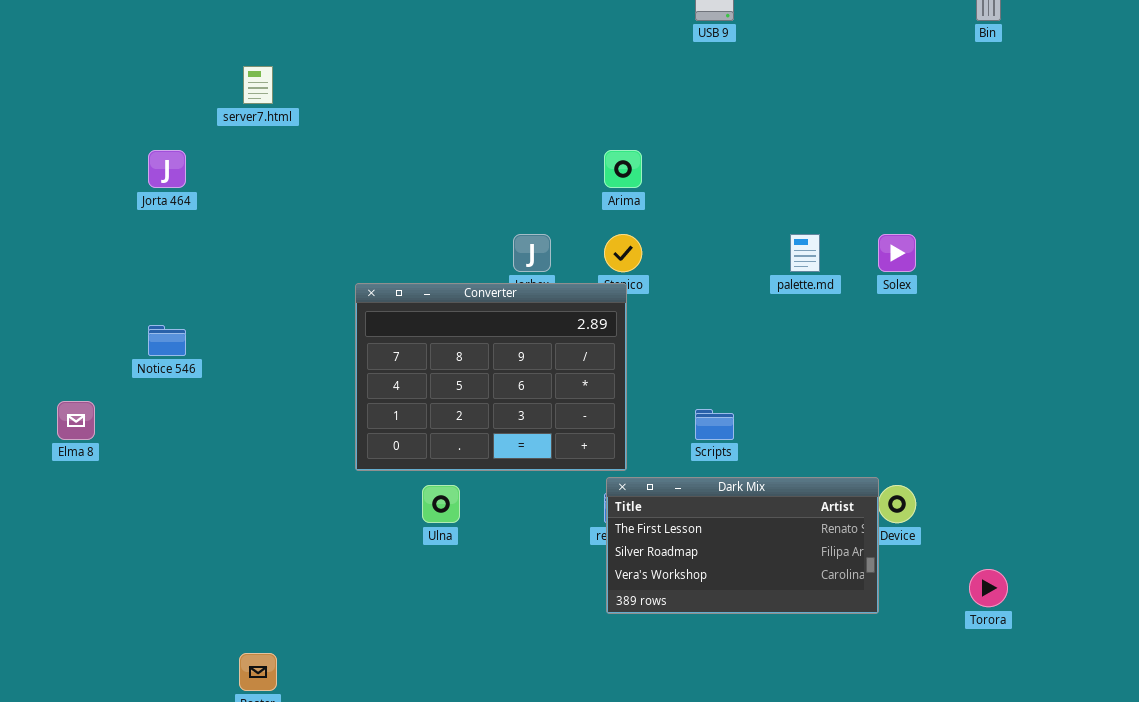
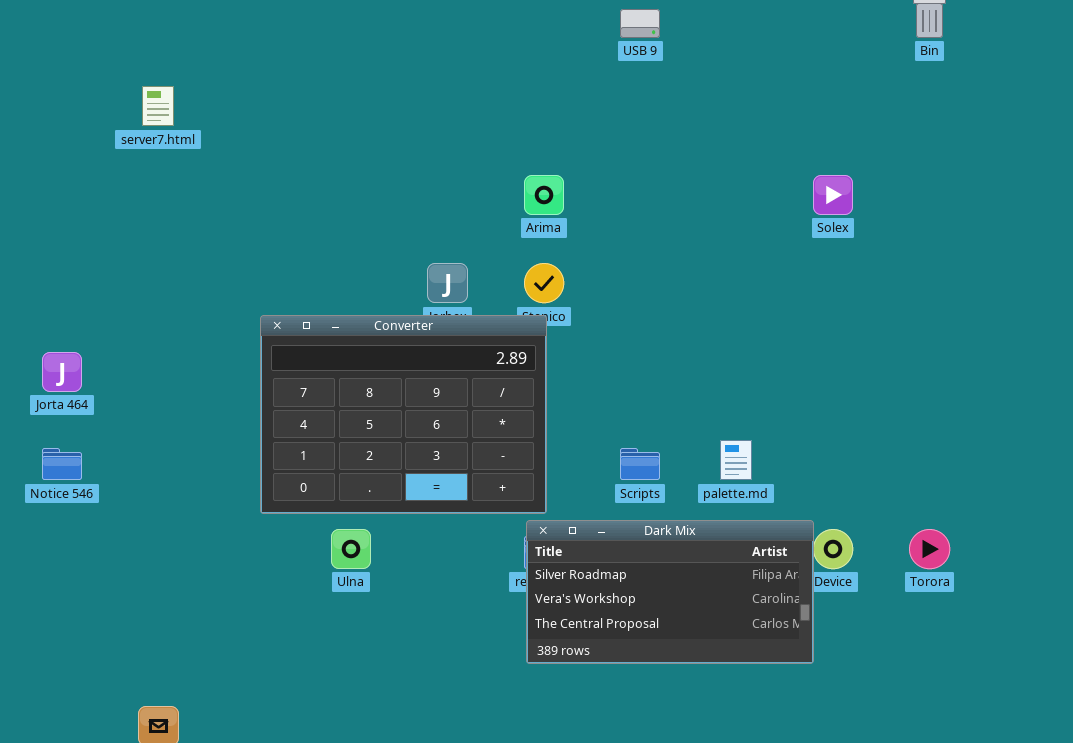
Jorta 464: [148,150,186,188] -> [42,352,82,392], moved
palette.md: [790,234,820,272] -> [720,440,752,480], moved
Solex: [878,234,916,272] -> [813,175,853,215], moved
Notice 546: [148,325,186,356] -> [42,448,82,480], moved
Dark Mix: [606,477,879,614] -> [526,520,814,664], scrolled down 1 row
Torora: [969,569,1008,607] -> [909,529,950,569], moved

